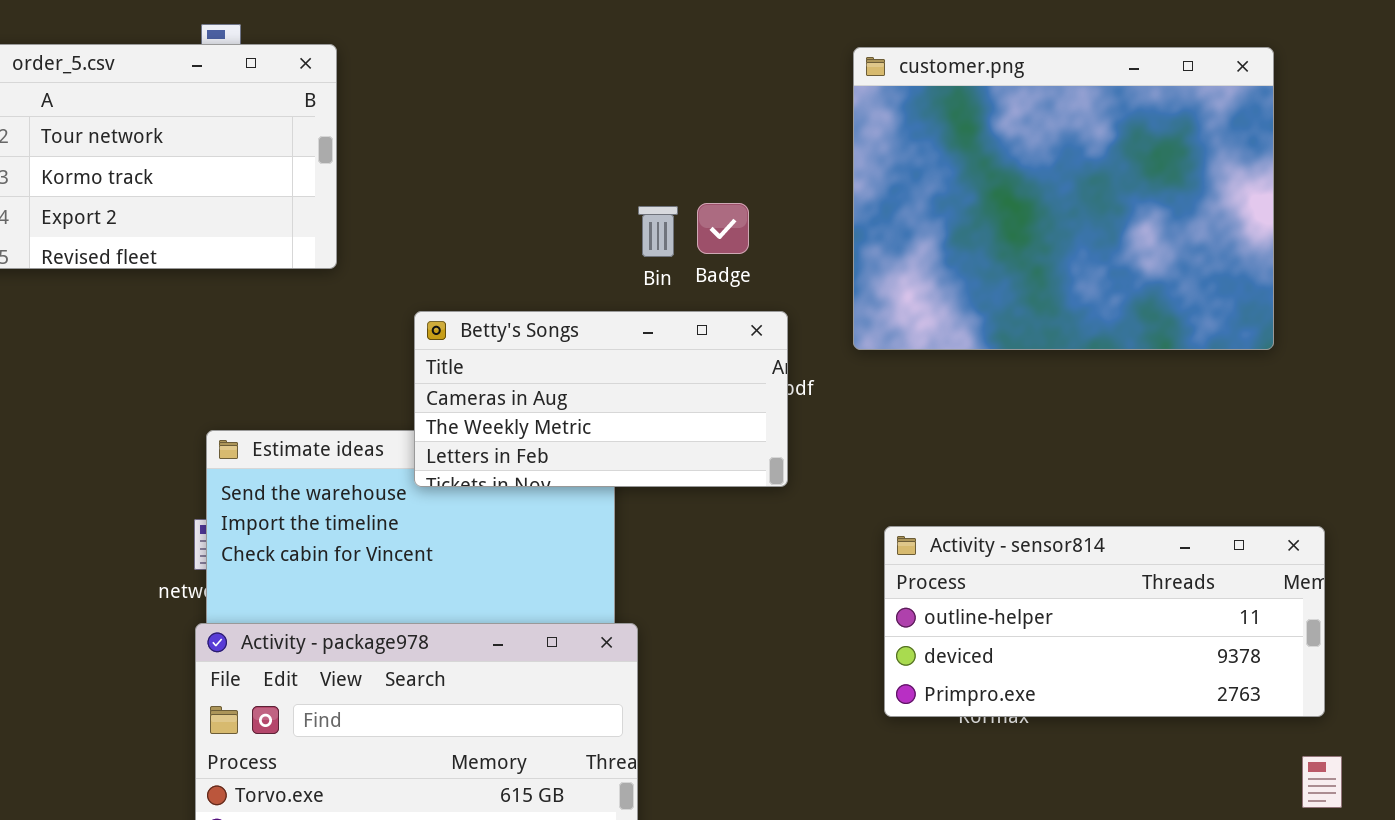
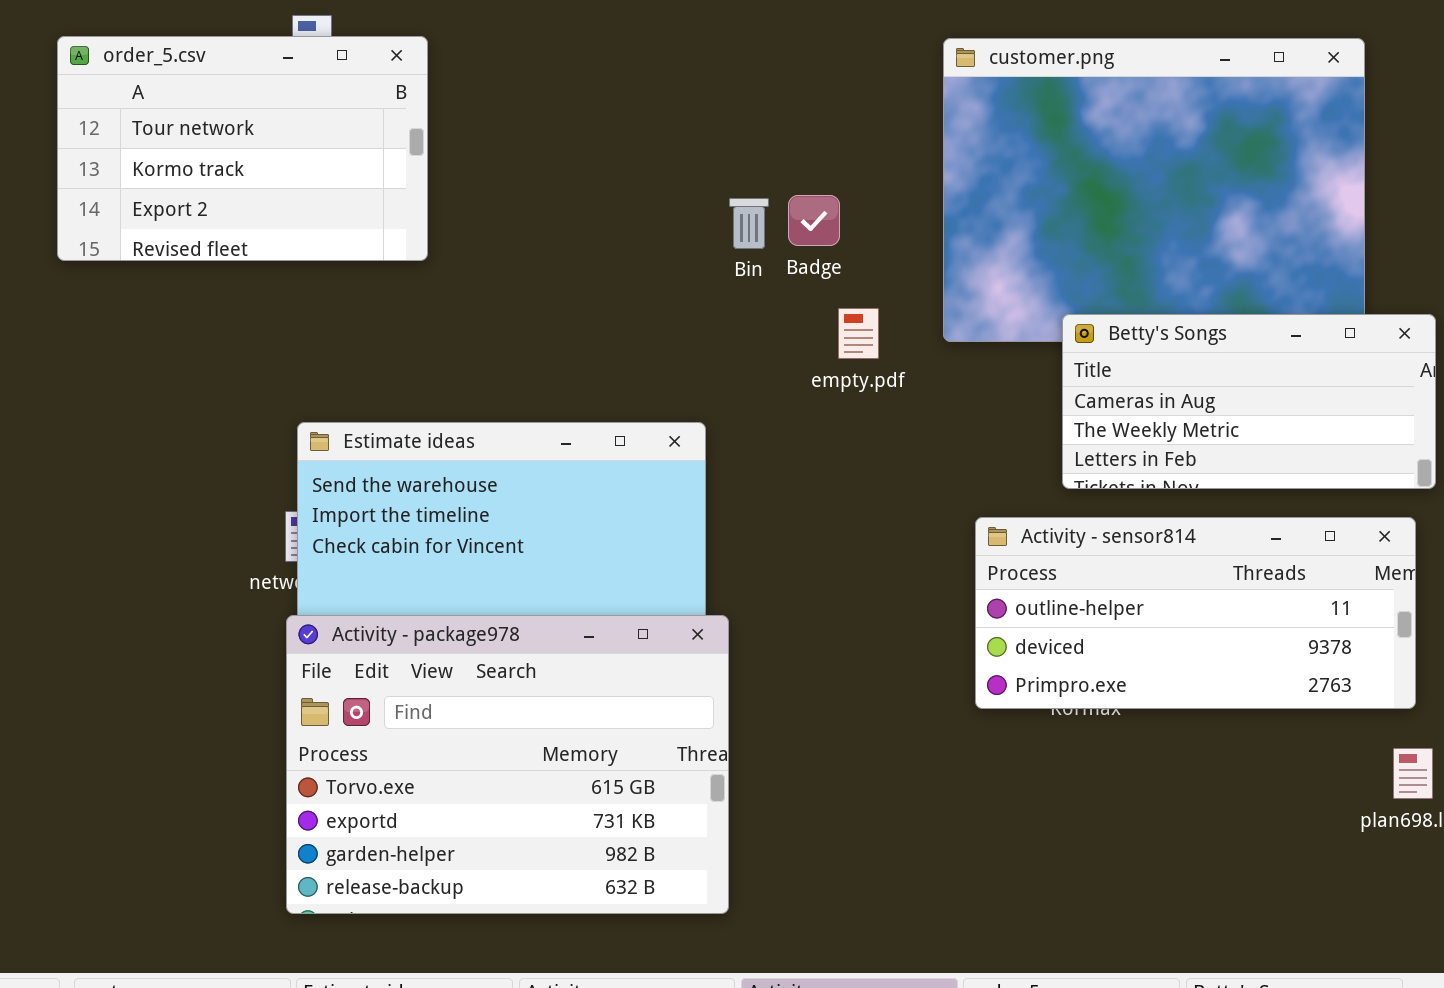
Betty's Songs: [414,311,788,487] -> [1062,314,1436,489], moved

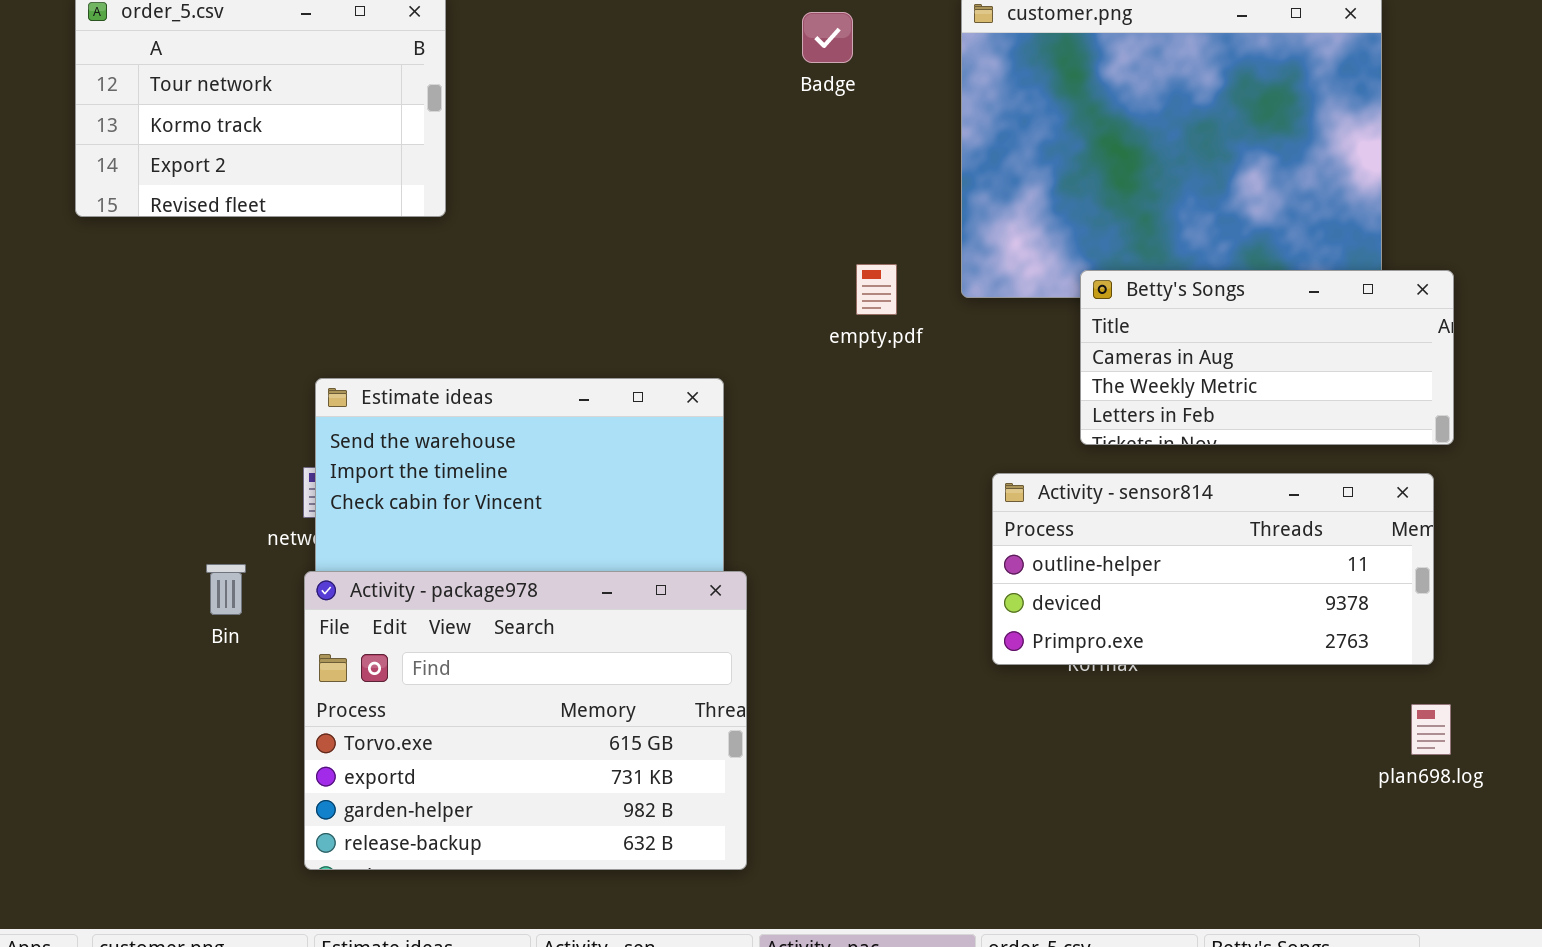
Badge: [788,195,840,246] -> [802,12,853,63], moved
Bin: [729,198,769,249] -> [206,564,246,615], moved

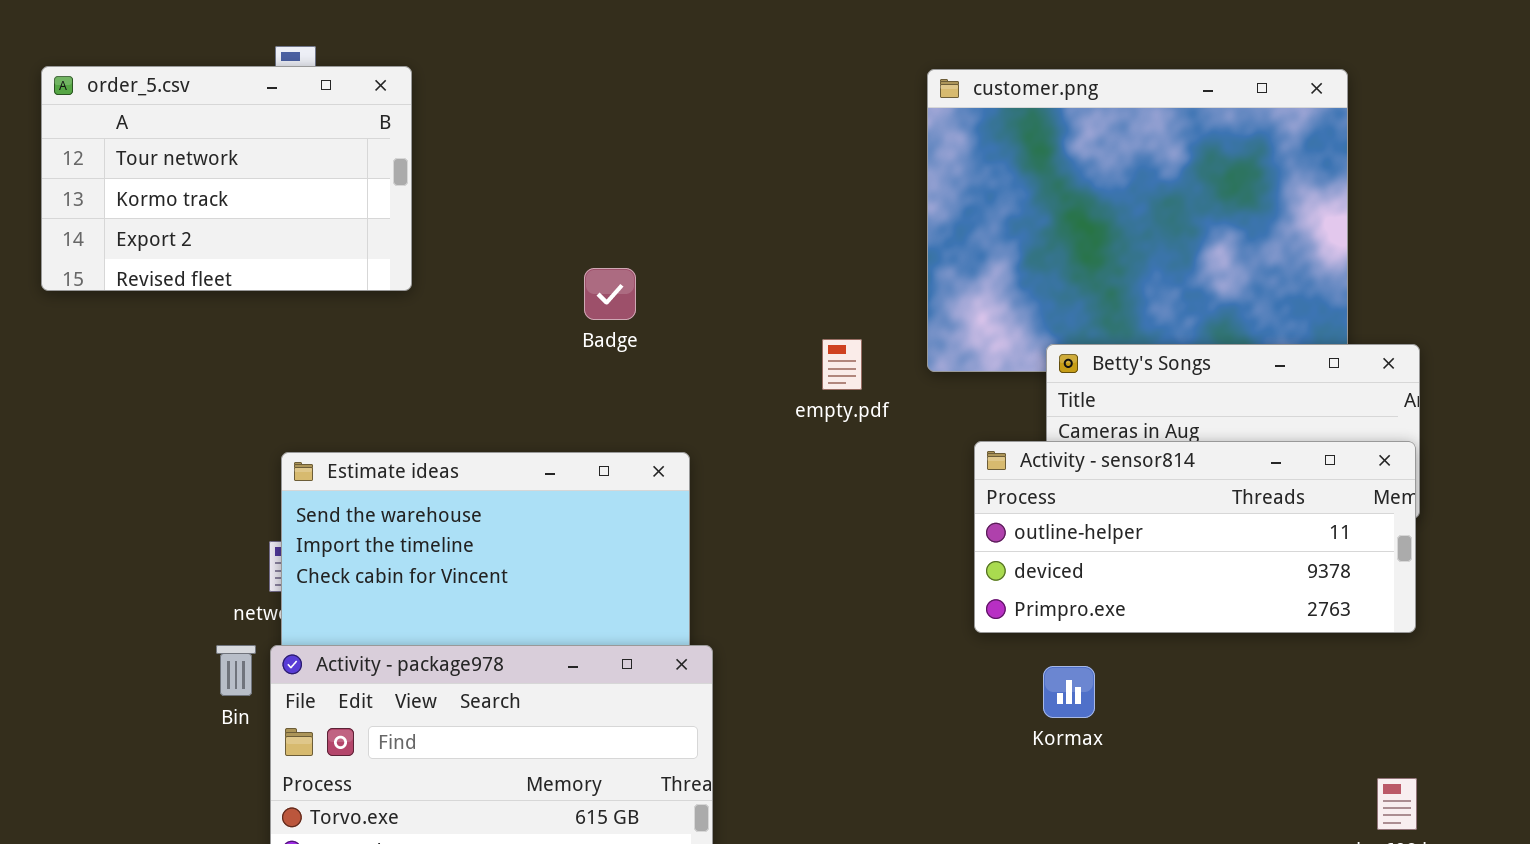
Badge: [802,12,853,63] -> [584,268,636,320], moved
Activity - sensor814: [992,473,1434,665] -> [974,441,1416,633], moved
Bin: [206,564,246,615] -> [216,645,256,696], moved

